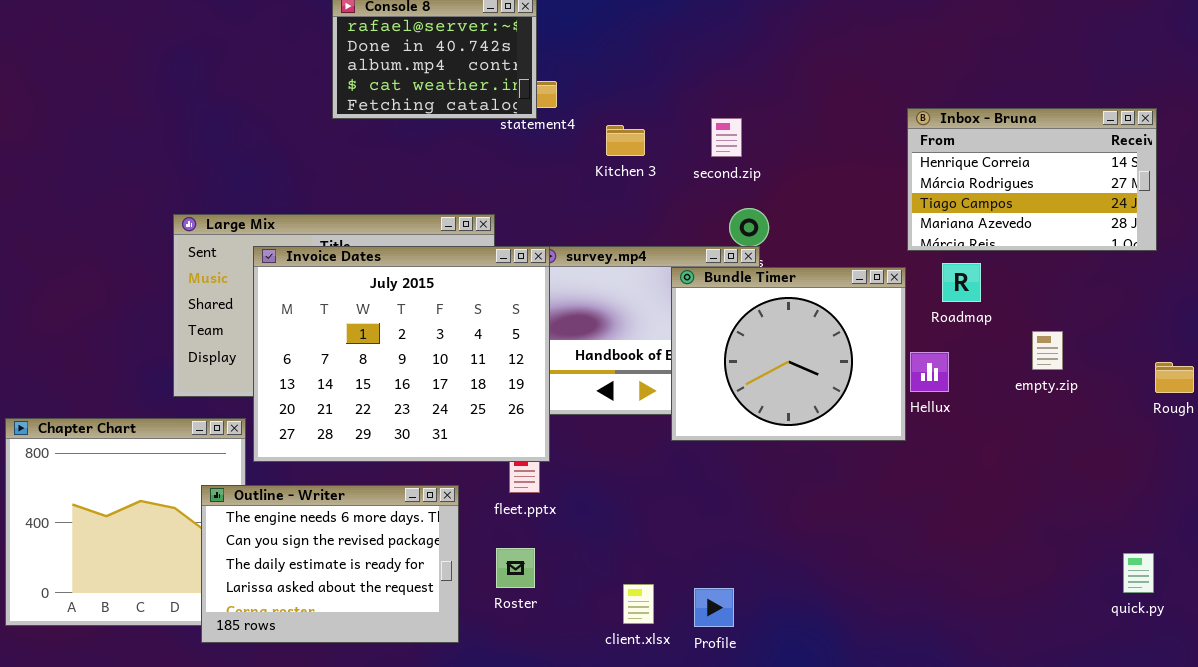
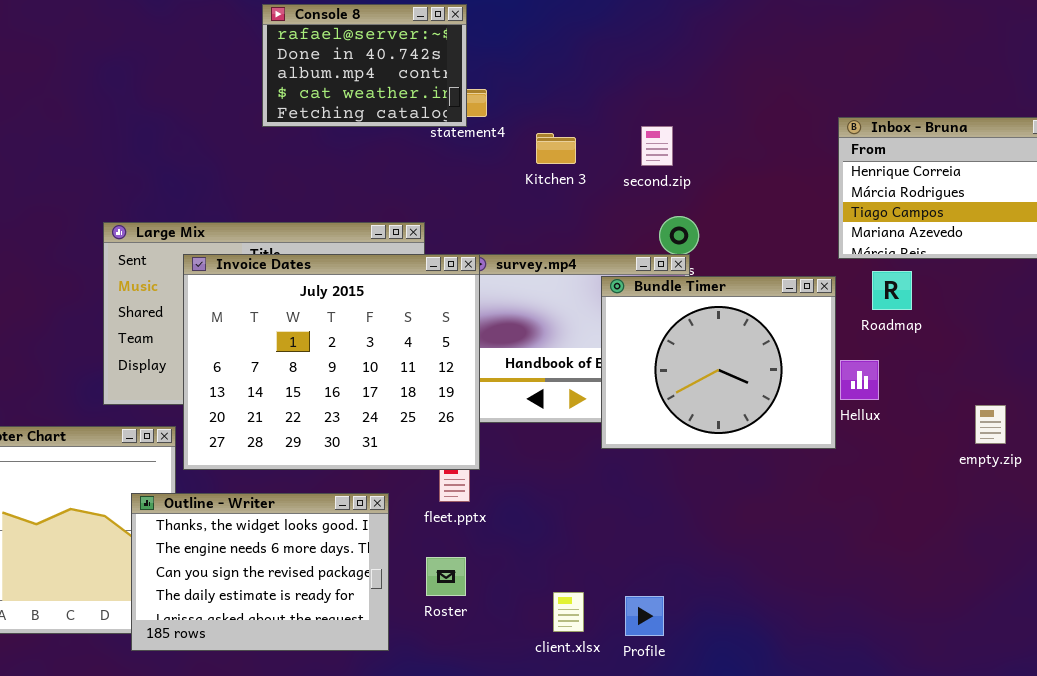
empty.zip: [1032,331,1063,370] -> [975,405,1006,444], moved
Outline - Writer: [201,485,459,643] -> [131,493,389,651], scrolled up 1 row

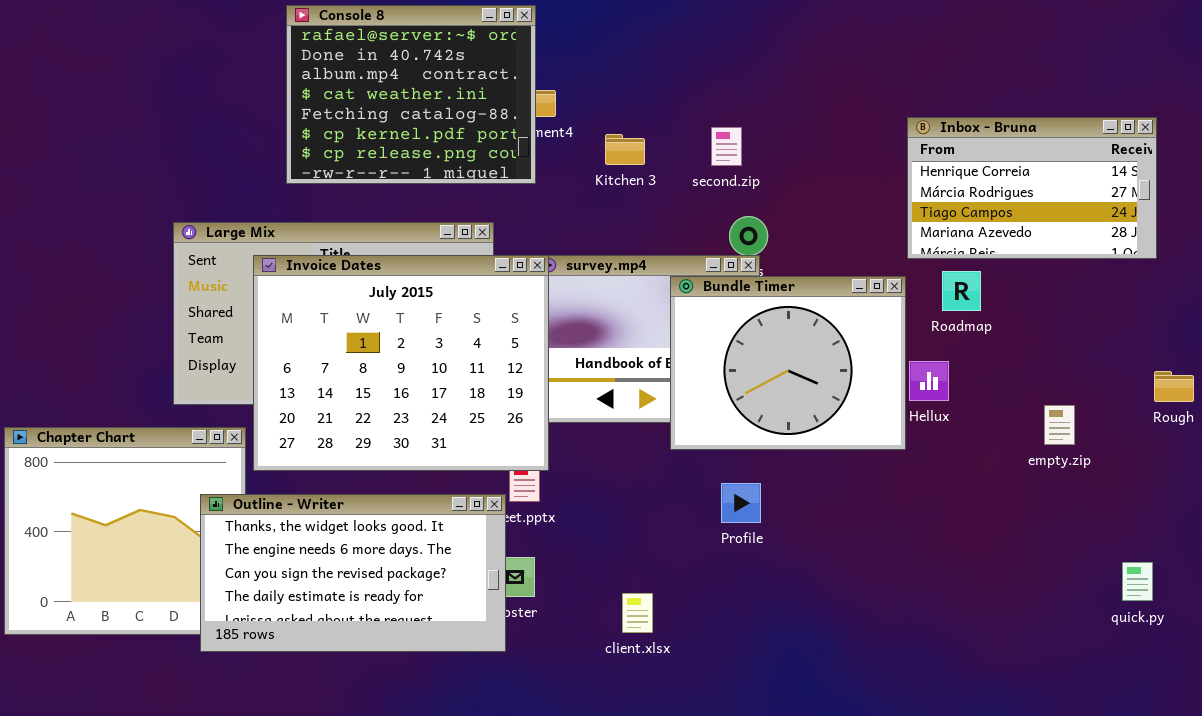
Console 8: [262,4,467,127] -> [286,5,536,184], resized
Outline - Writer: [131,493,389,651] -> [200,494,506,652], resized
Profile: [625,596,664,636] -> [721,483,761,523], moved

